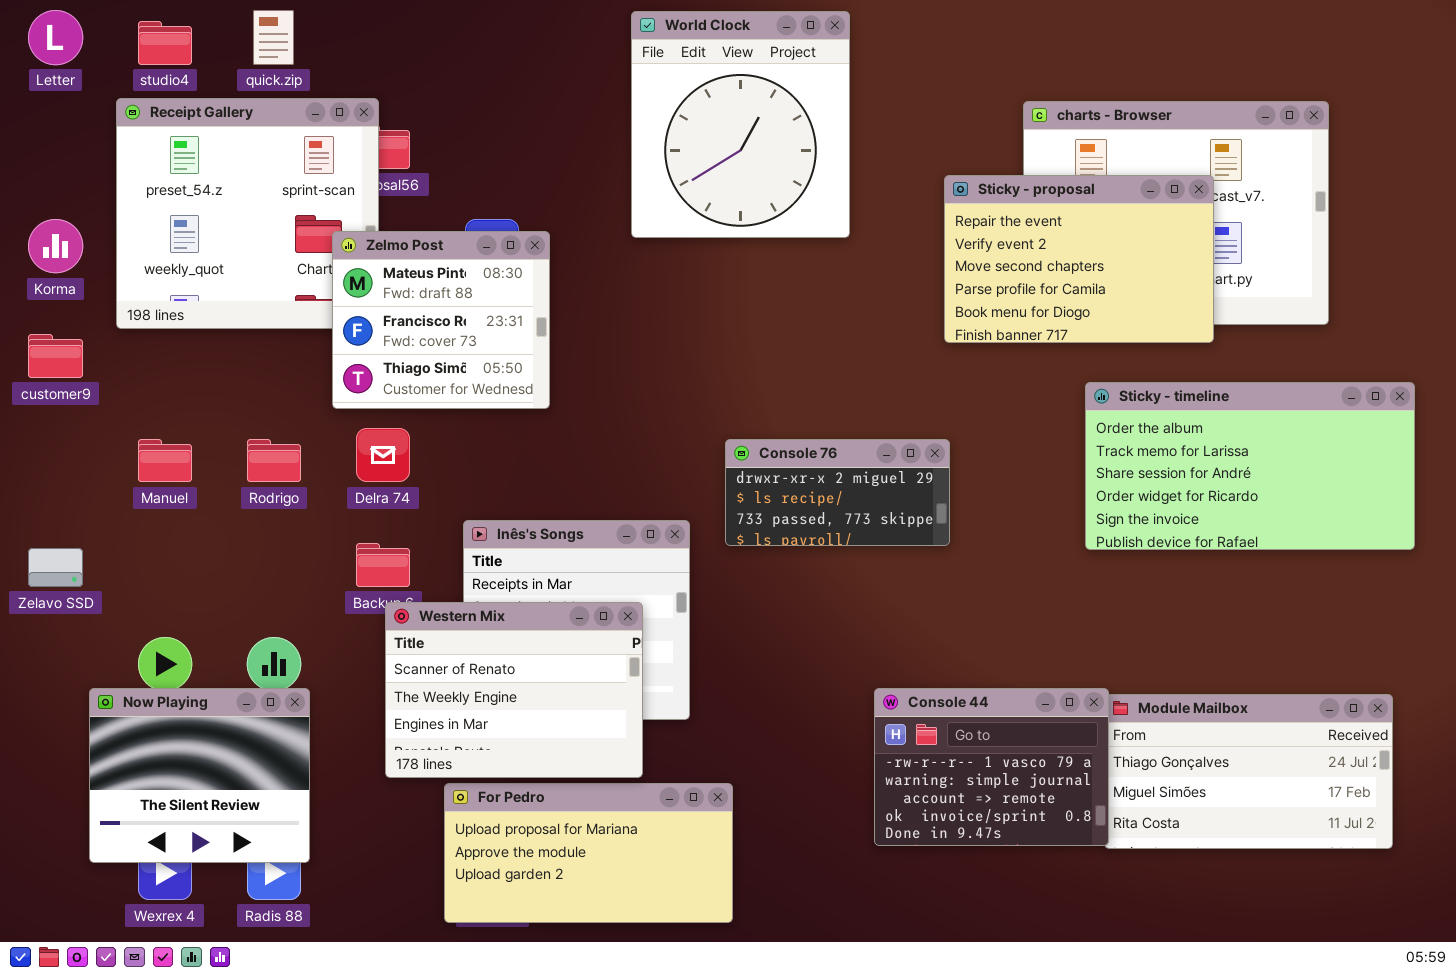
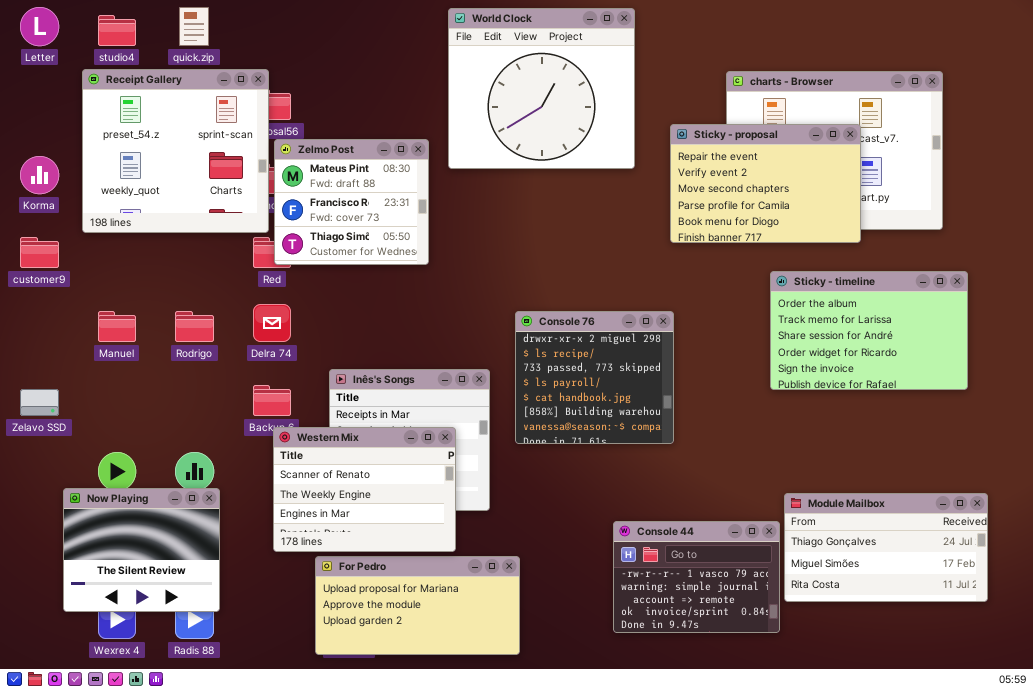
World Clock: [631,11,850,238] -> [448,8,635,169], resized
Zelmo Post: [332,231,550,409] -> [274,139,429,265], moved
Sticky - timeline: [1085,382,1415,550] -> [770,271,968,390], resized
Console 76: [725,439,950,546] -> [515,311,674,444], resized
Console 44: [874,688,1109,846] -> [613,521,780,633], moved

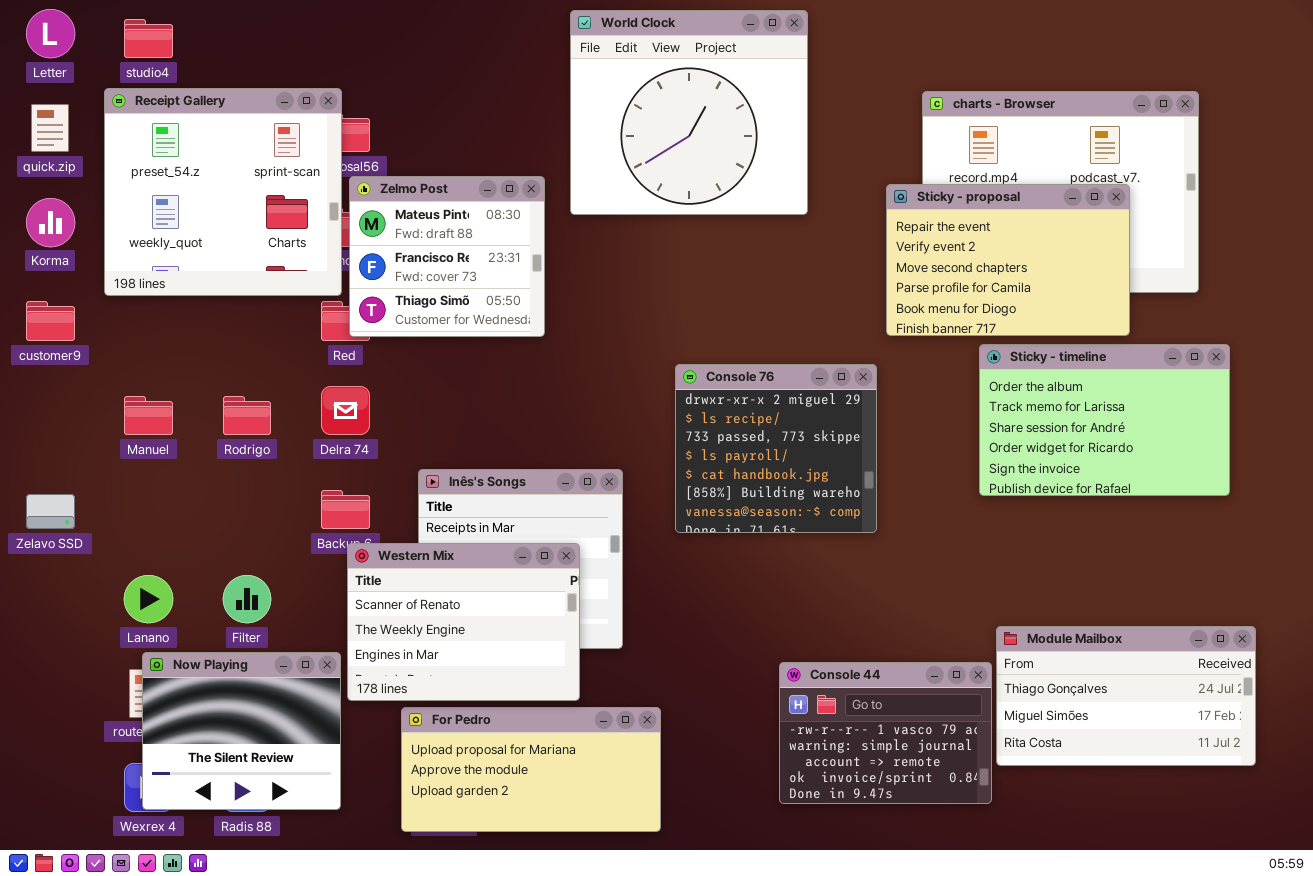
quick.zip: [179,7,209,46] -> [31,104,69,152], moved
Sticky - proposal: [670,124,861,243] -> [886,184,1130,336], moved
Console 76: [515,311,674,444] -> [675,364,877,533], moved
Now Playing: [63,488,220,612] -> [142,652,341,810], moved

